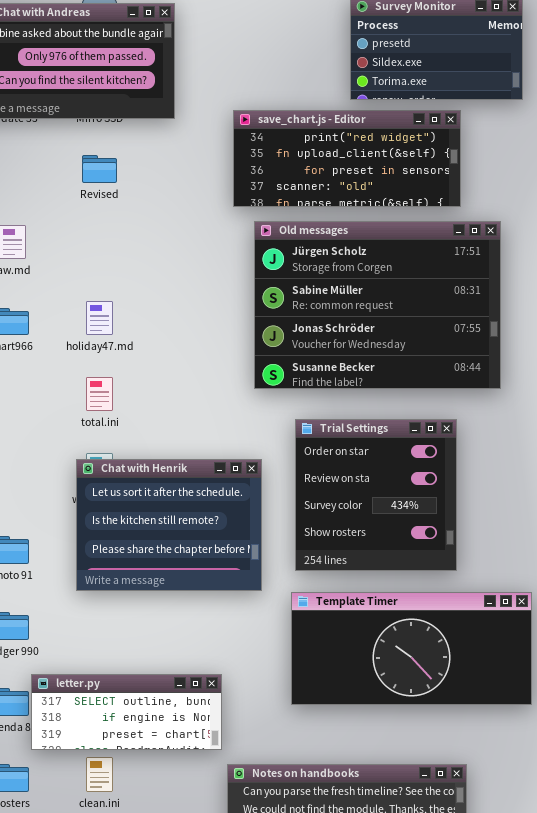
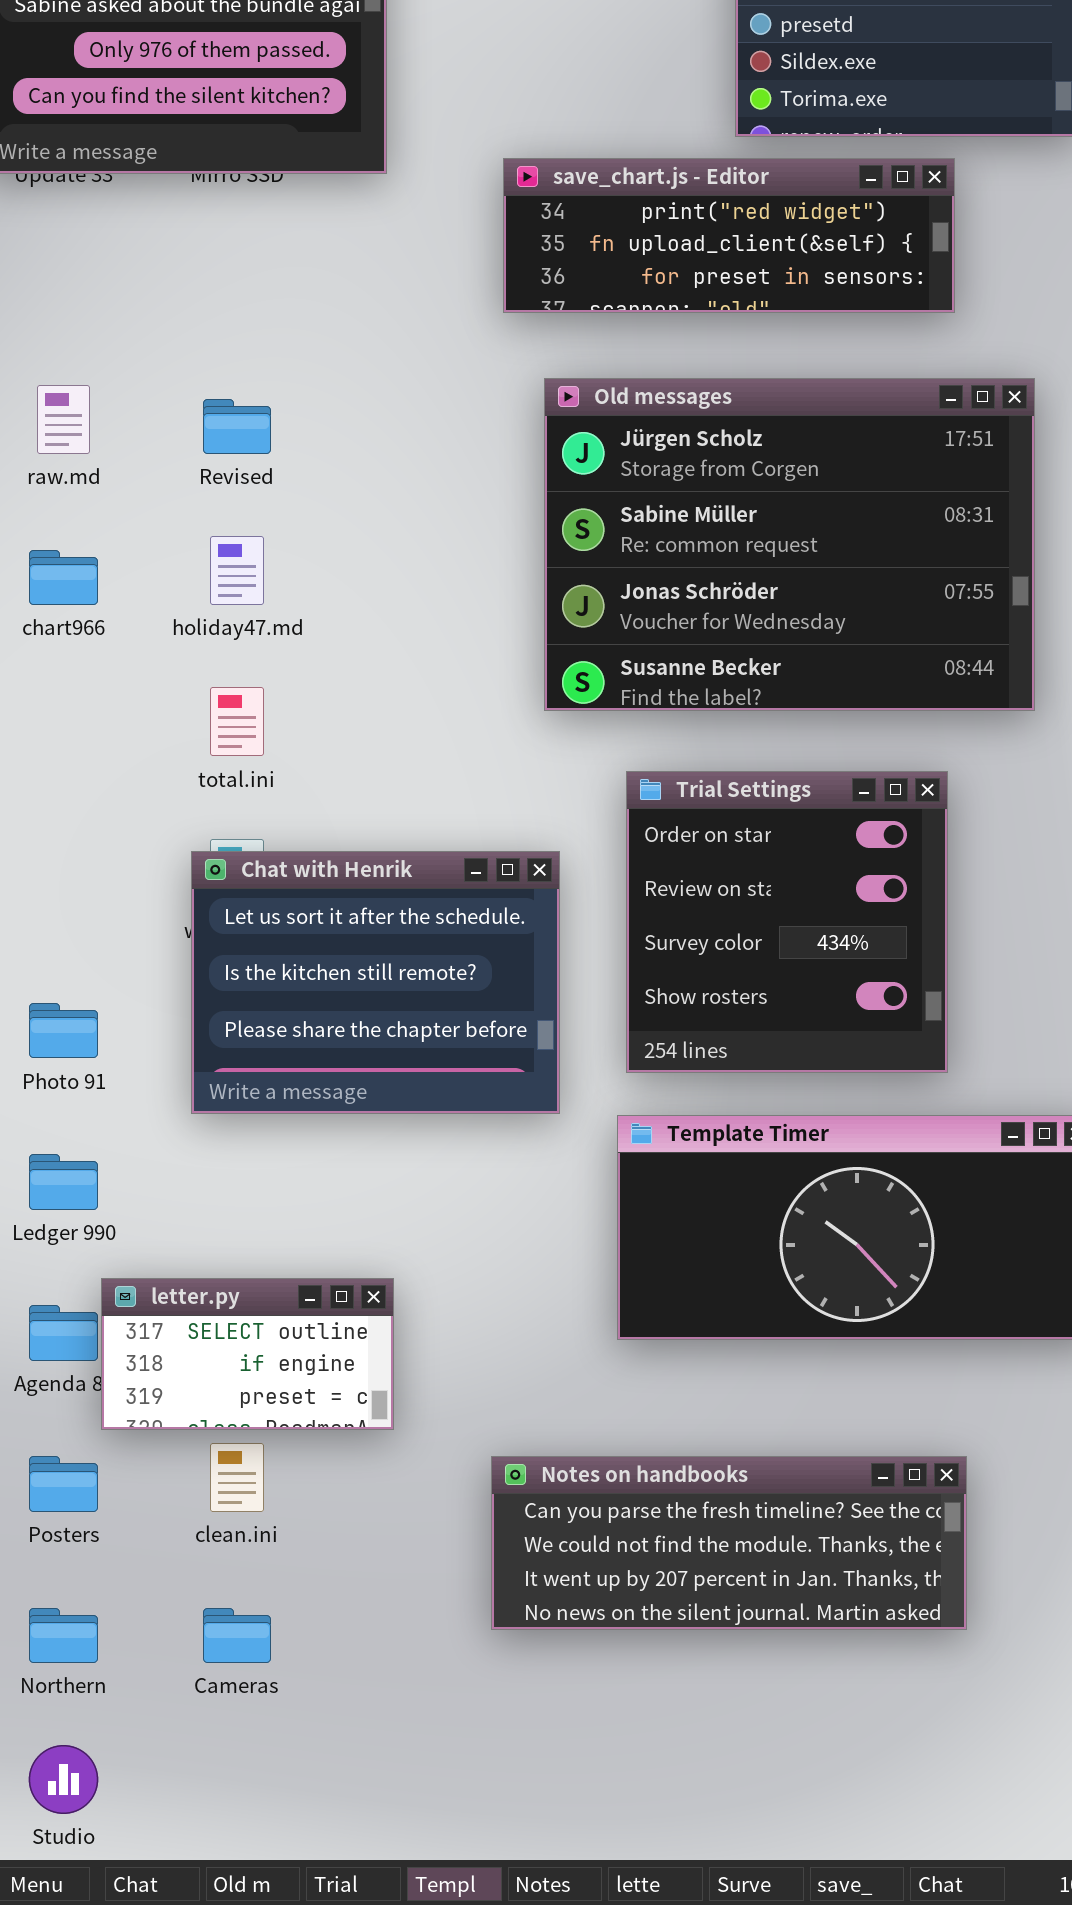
save_chart.js - Editor: [233,110,461,207] -> [503,158,955,313], resized
Revised: [82,155,117,183] -> [203,399,271,454], moved
letter.py: [31,674,222,750] -> [101,1278,394,1430], resized

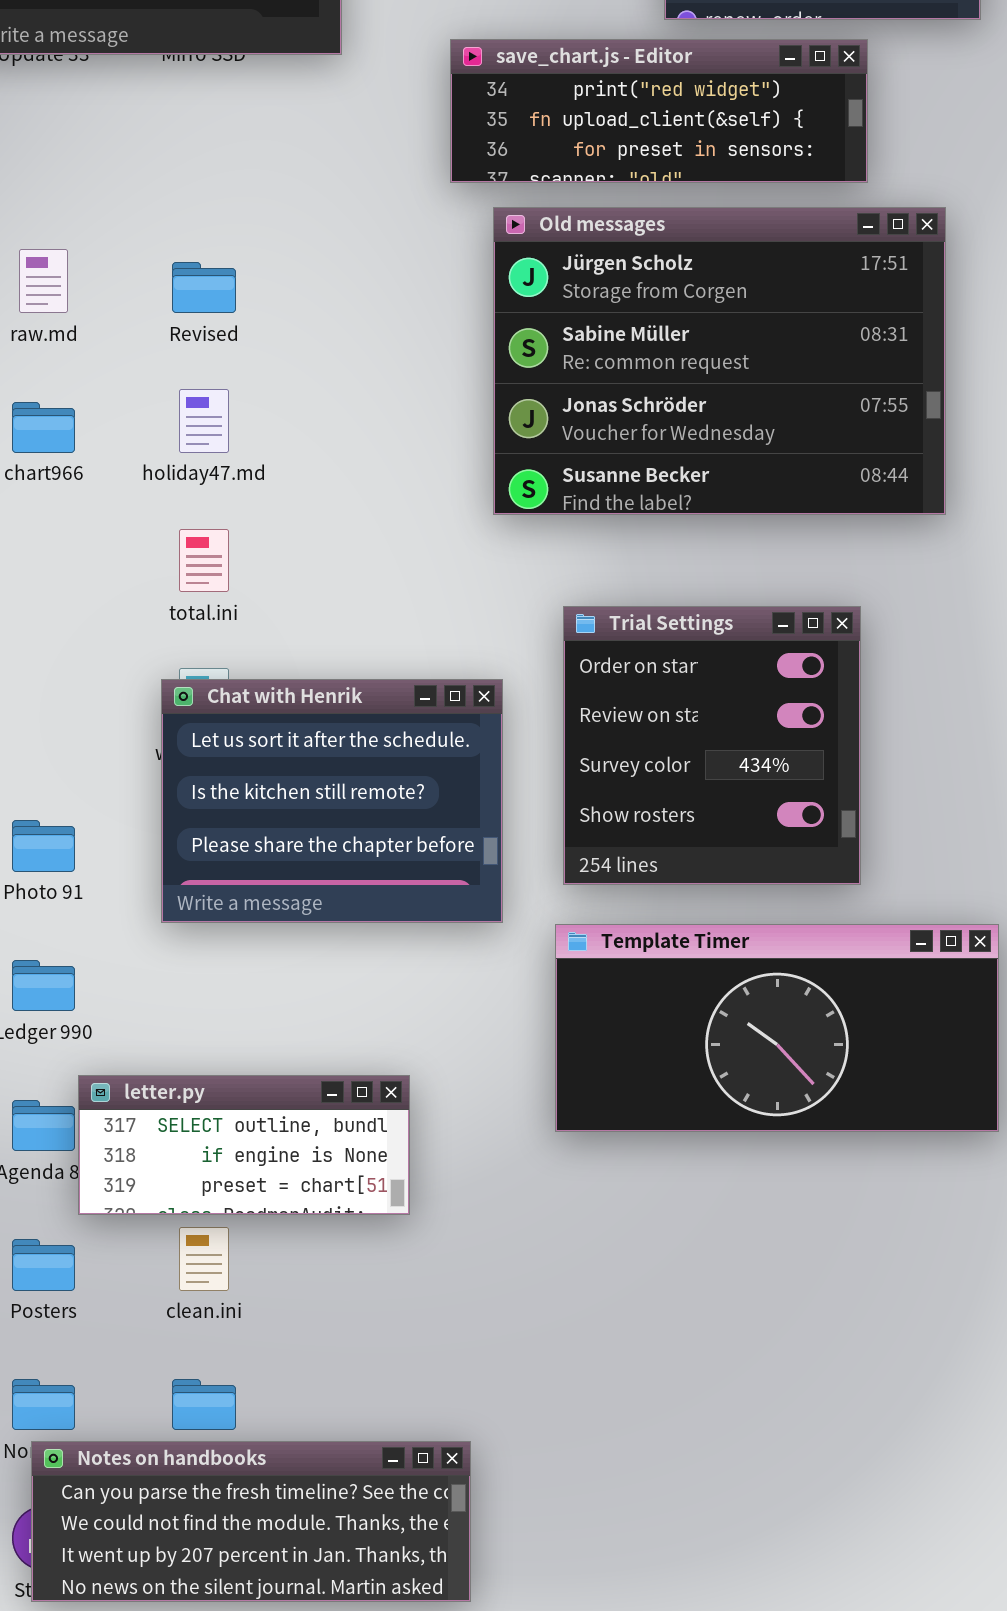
Old messages: [544,378,1035,711] -> [493,207,946,515], moved
letter.py: [101,1278,394,1430] -> [78,1075,410,1215], resized
Notes on handbooks: [491,1456,967,1630] -> [31,1441,471,1602], moved

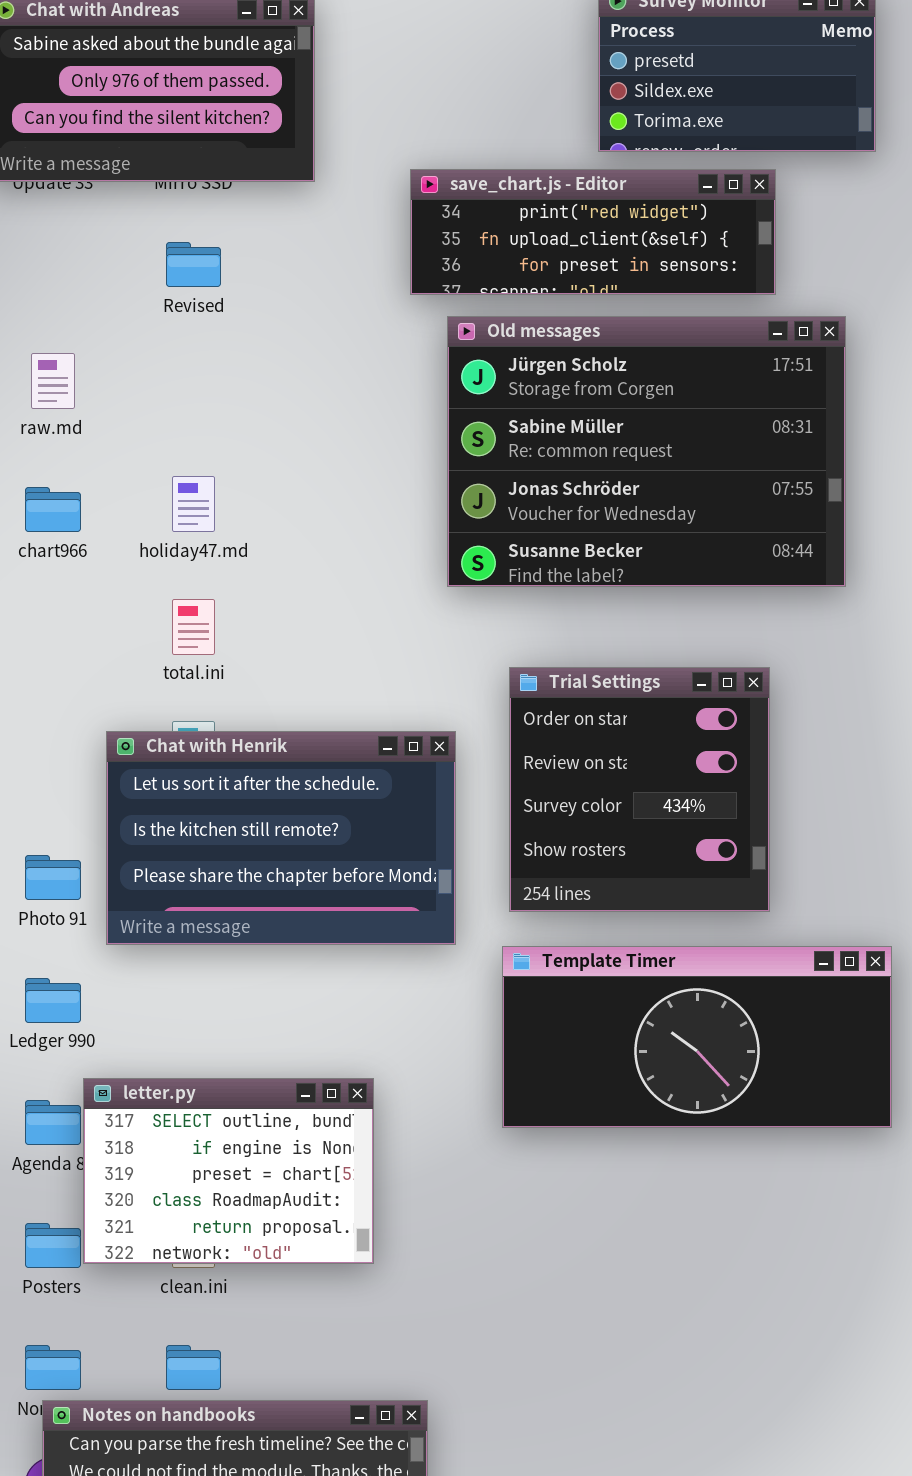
Revised: [172,262,236,313] -> [166,242,221,287], moved
Chat with Henrik: [161,679,503,923] -> [106,731,456,945], resized
letter.py: [78,1075,410,1215] -> [83,1078,374,1264], resized

